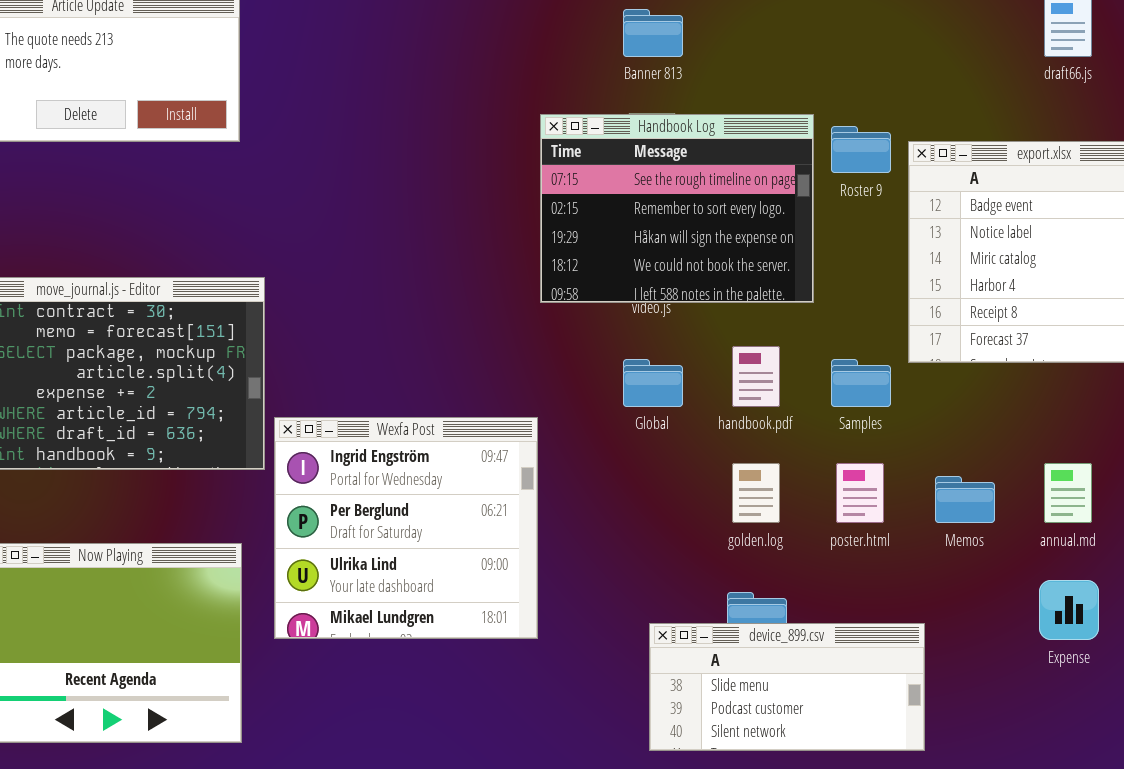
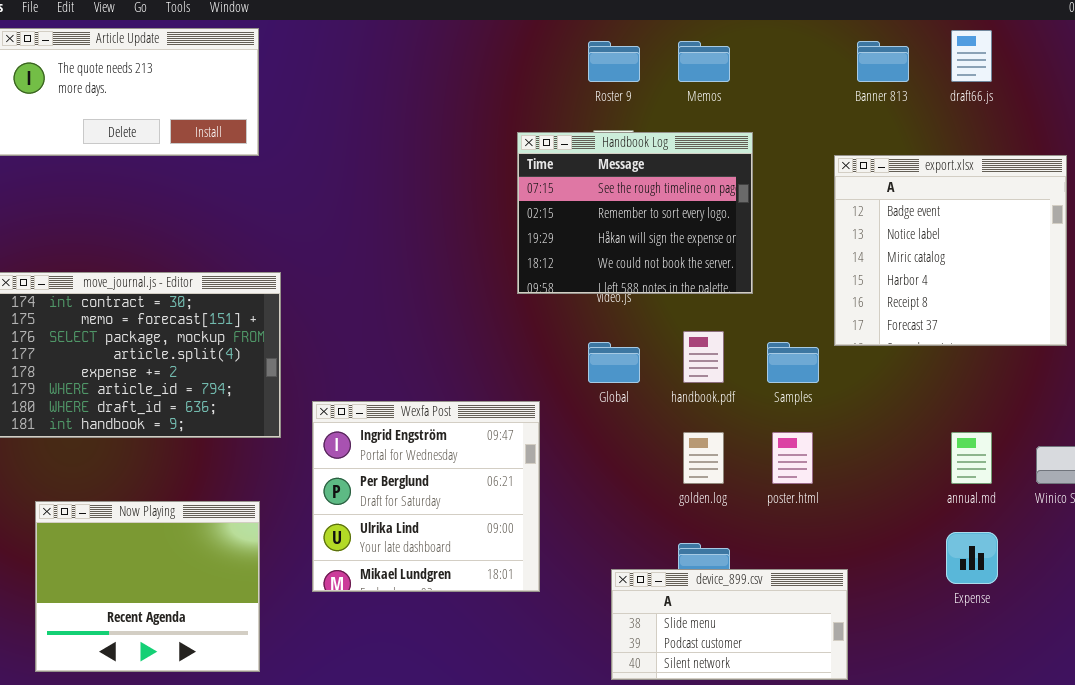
Banner 813: [623,9,683,57] -> [857,41,909,82], moved
Roster 9: [831,126,891,173] -> [588,41,640,82], moved
Wexfa Post: [274,417,538,639] -> [312,401,540,592], moved
Memos: [935,476,995,523] -> [678,41,730,82], moved

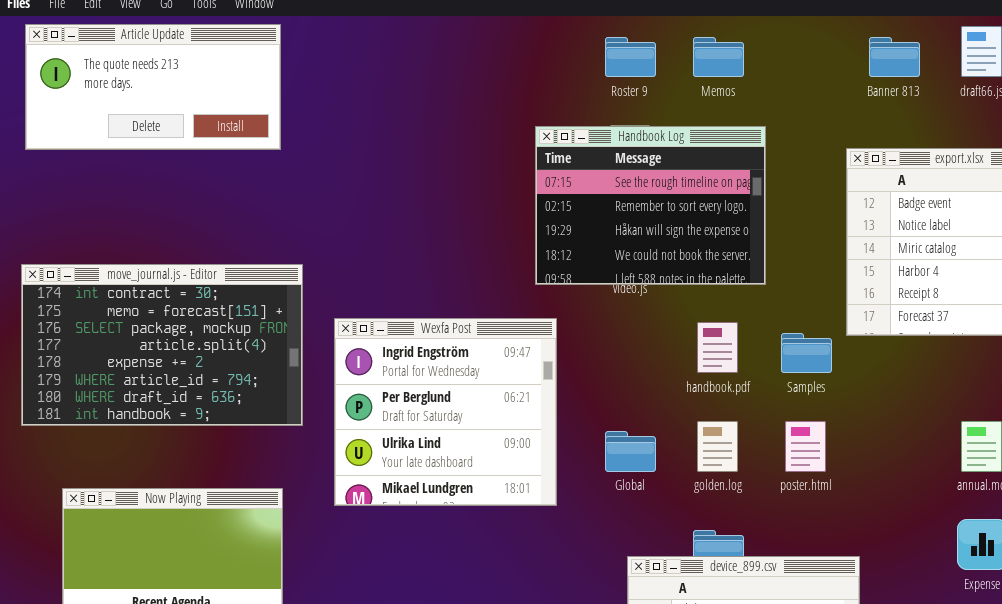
Global: [588,342,640,383] -> [605,431,656,472], moved
Wexfa Post: [312,401,540,592] -> [334,318,557,506], moved

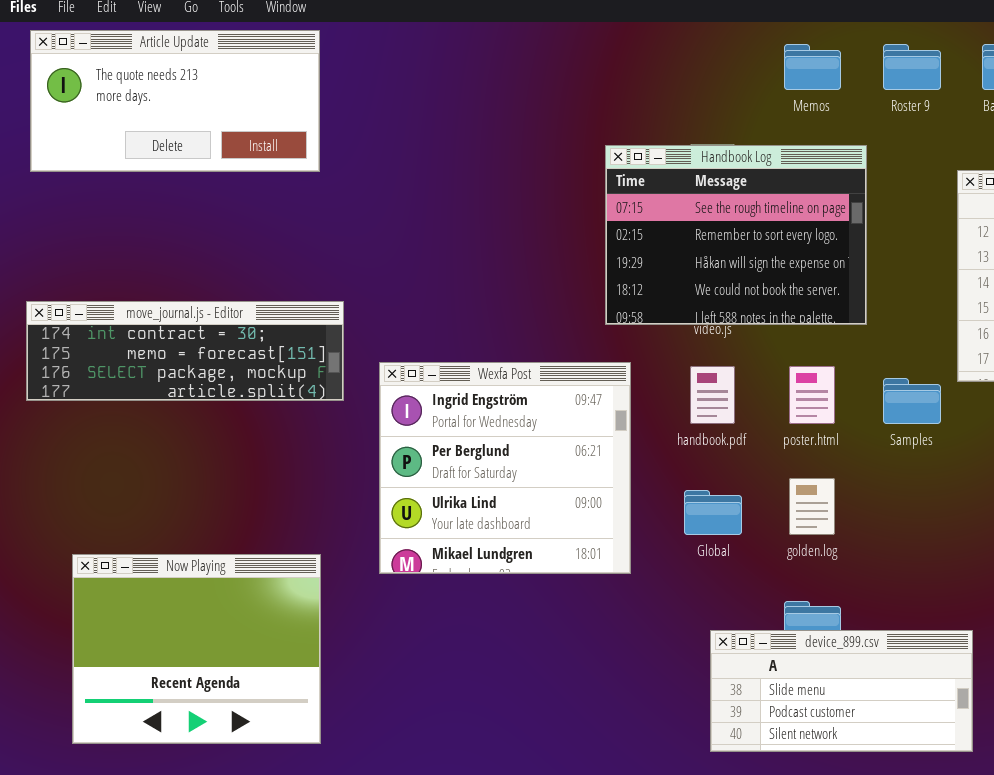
Roster 9: [605,37,656,77] -> [883,44,941,90], moved
move_journal.js - Editor: [21,264,303,426] -> [26,301,344,401], resized
handbook.pdf: [697,322,738,373] -> [690,366,735,424], moved
poster.html: [785,421,826,472] -> [789,366,835,424], moved

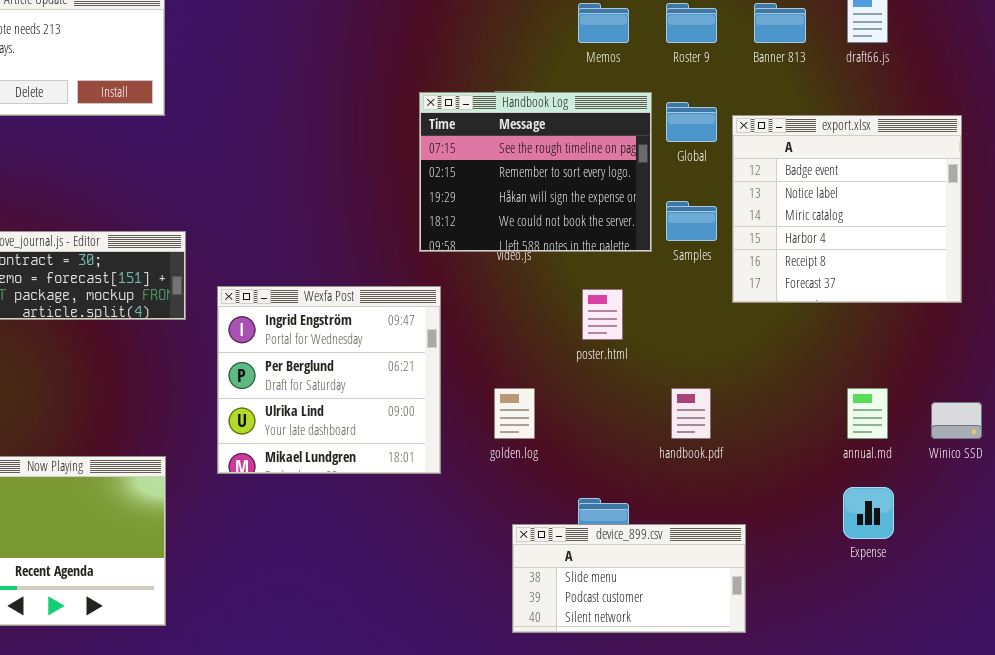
handbook.pdf: [690,366,735,424] -> [671,388,711,439], moved
Samples: [883,378,941,424] -> [666,201,717,241], moved
golden.log: [789,478,835,535] -> [494,388,535,439], moved
Global: [684,490,742,535] -> [666,102,717,142], moved

